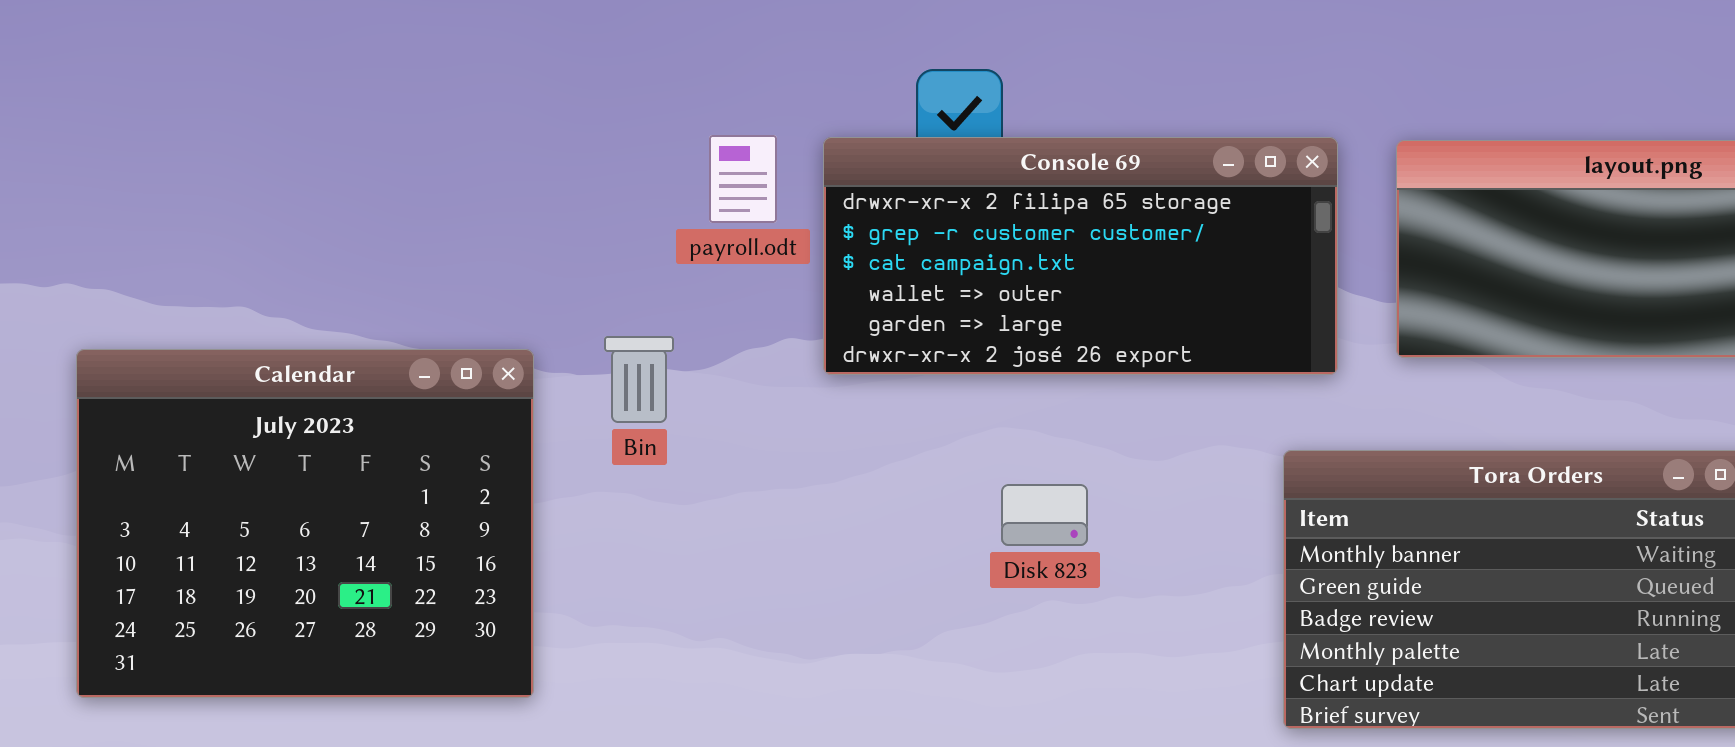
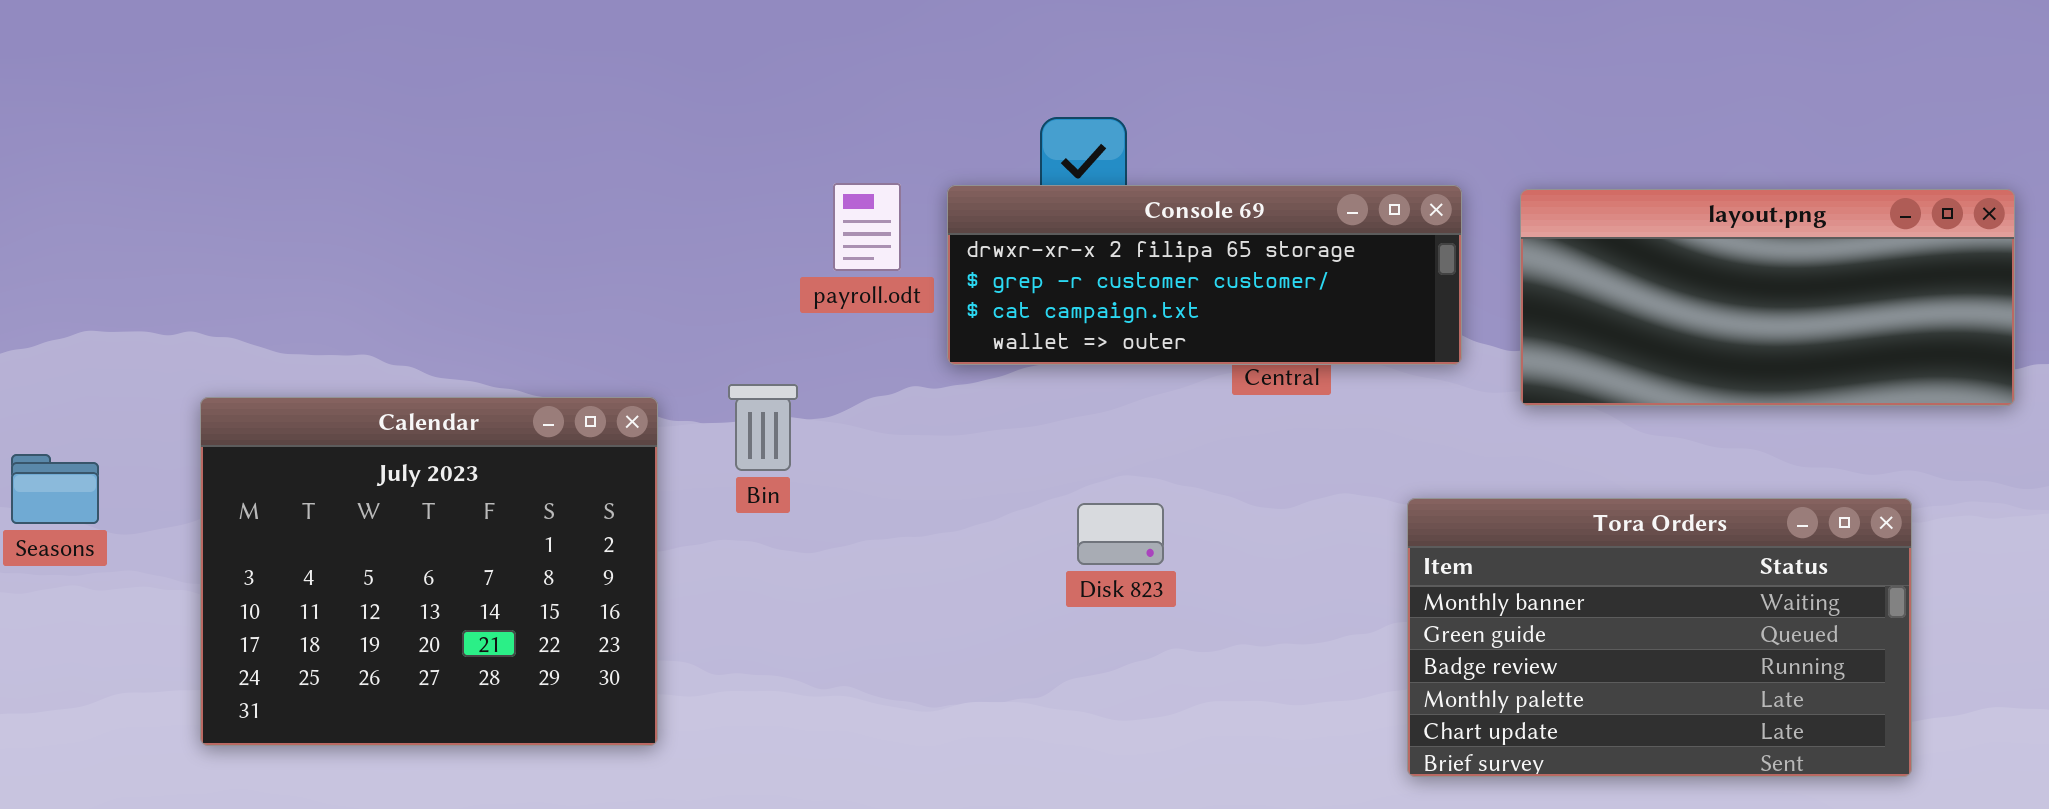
Console 69: [823,137,1338,375] -> [947,185,1462,365], resized
Disk 823: [1001,484,1088,546] -> [1077,503,1164,565], moved

